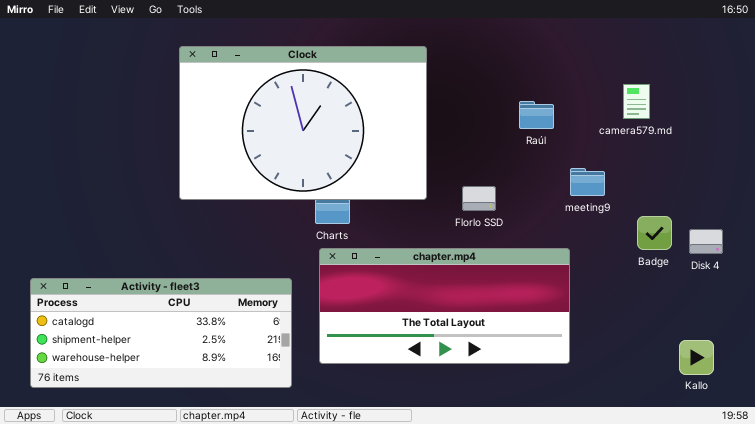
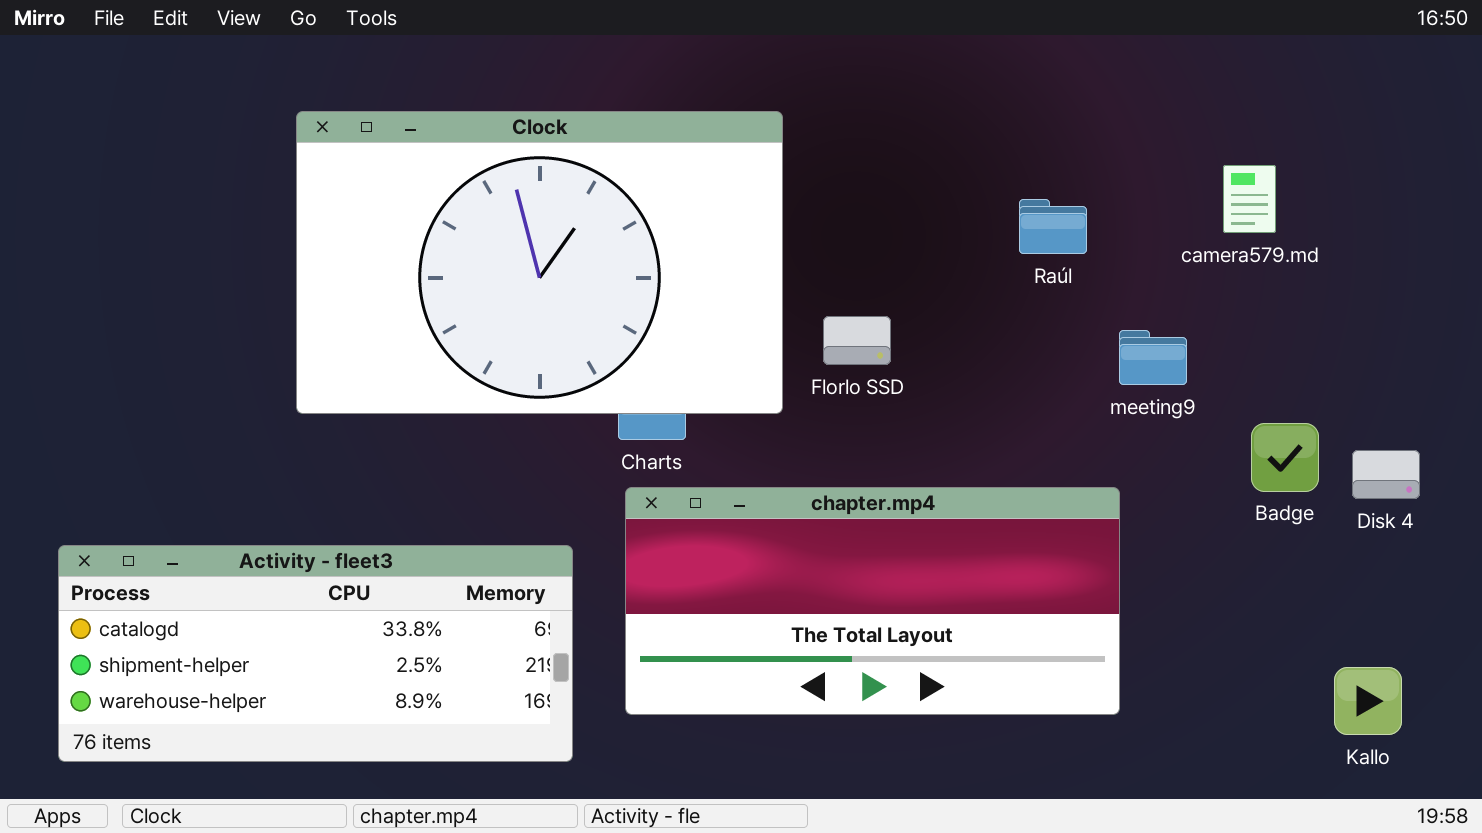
Clock: [179,46,427,200] -> [296,111,783,414], moved
Florlo SSD: [462,186,496,211] -> [823,316,891,365], moved

